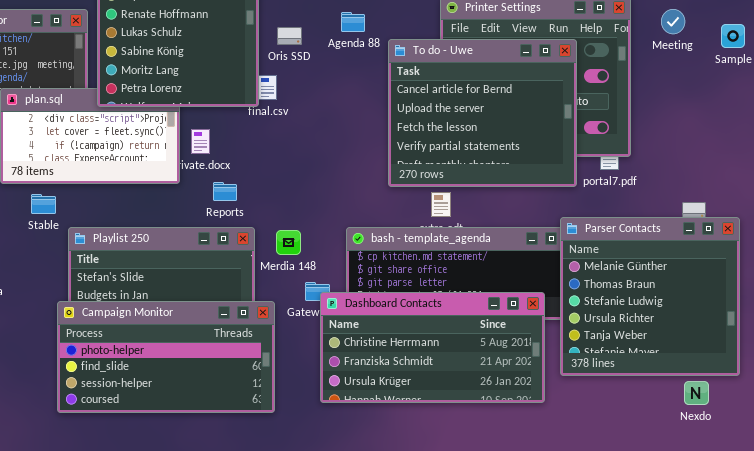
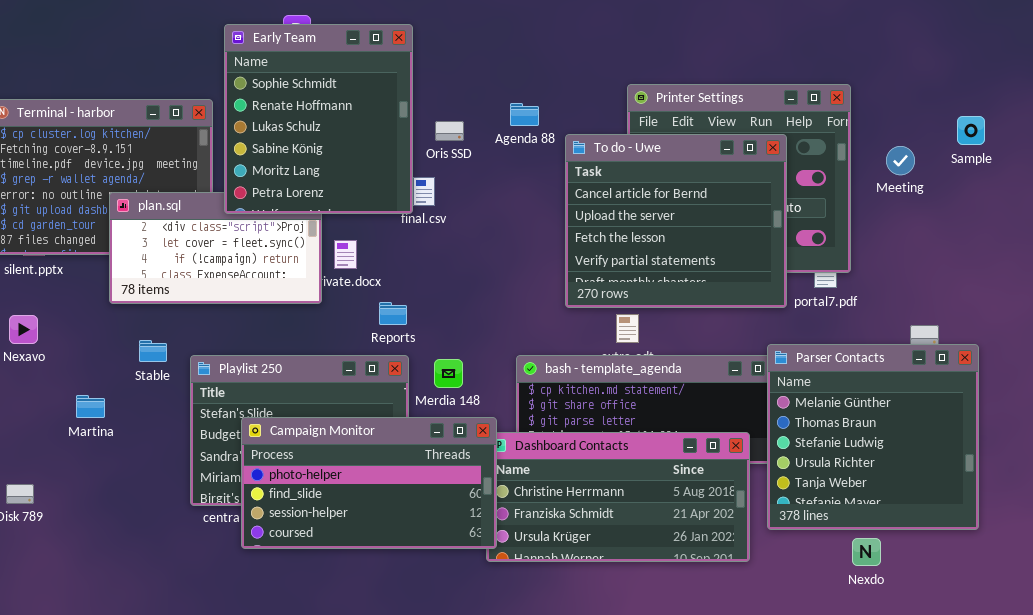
Meeting: [661,9,685,34] -> [886,146,915,175], moved
Reports: [213,182,237,201] -> [379,302,407,325], moved
Stable: [31,194,56,214] -> [139,340,167,362], moved
Campaign Monitor: [57,301,275,413] -> [241,417,497,549], moved
Nexdo: [684,381,709,405] -> [852,538,881,566], moved

